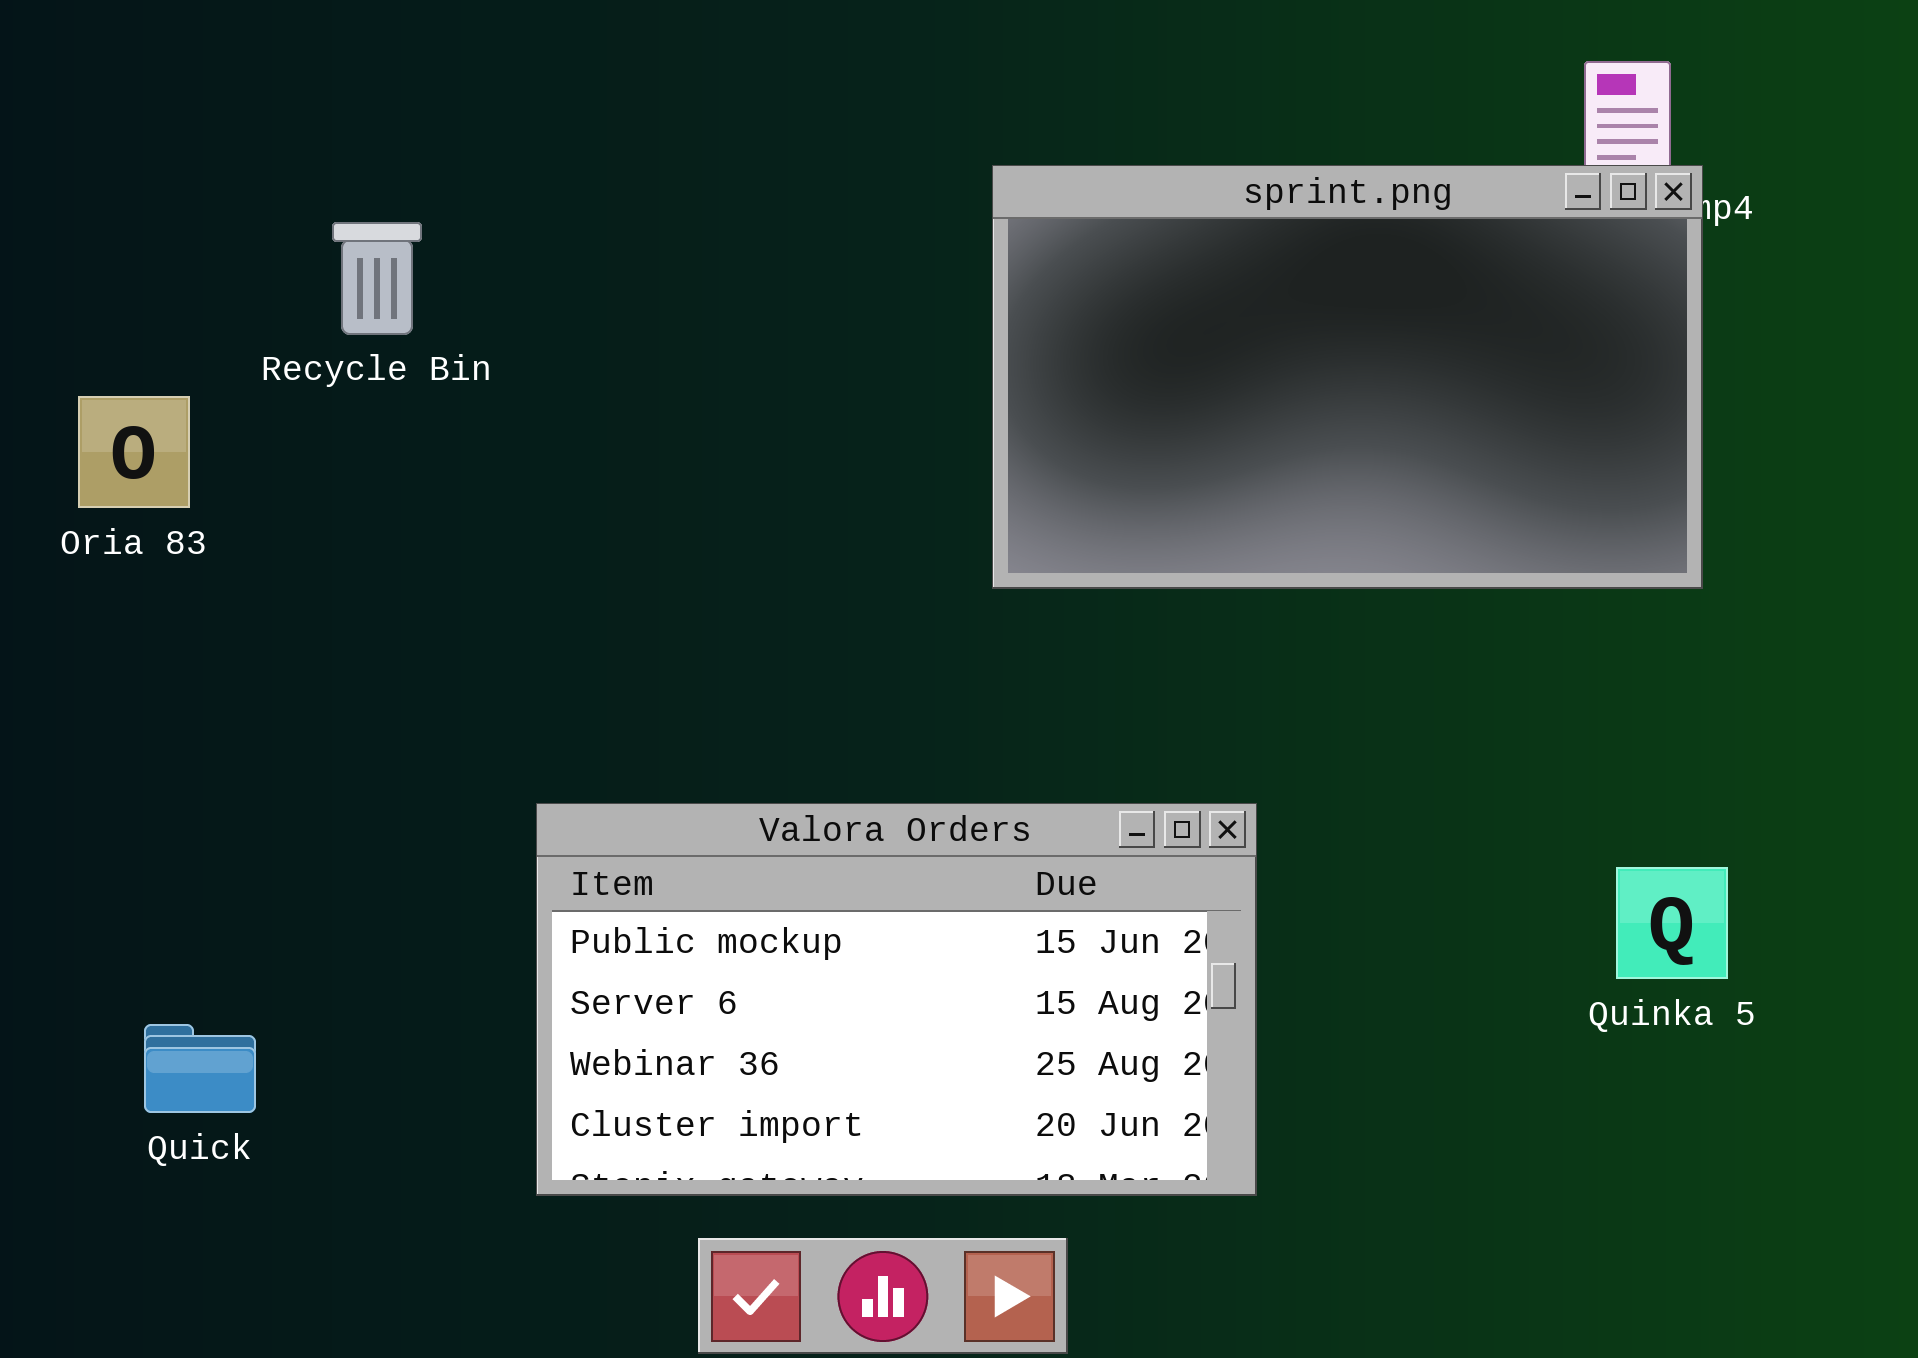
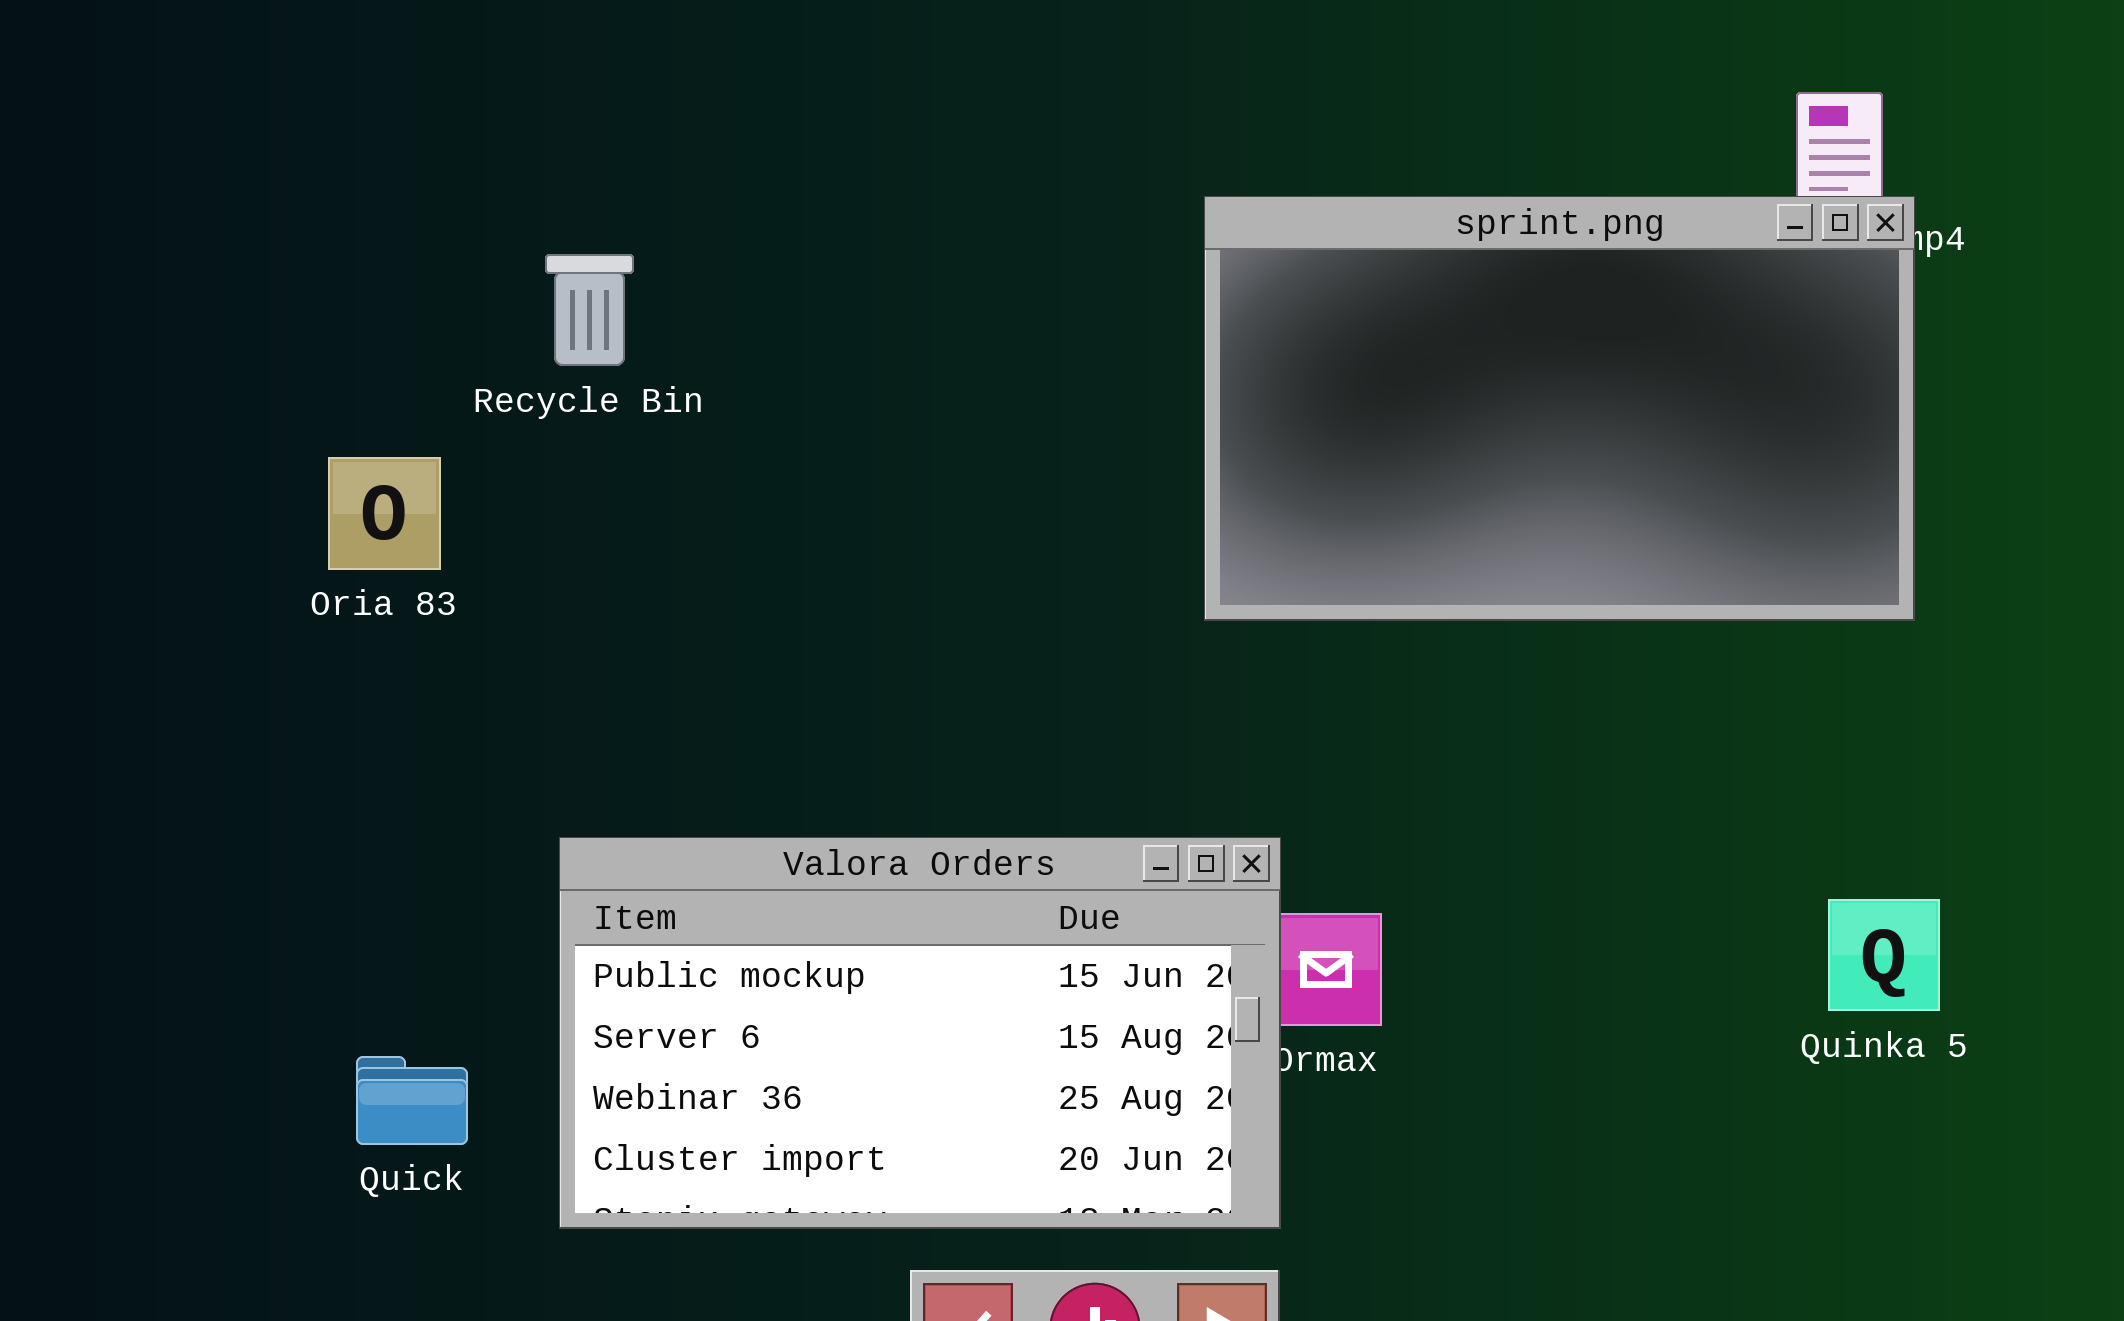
Oria 83: [78,396,190,508] -> [328,457,441,570], moved
Valora Orders: [536,803,1257,1196] -> [559,837,1281,1229], moved

